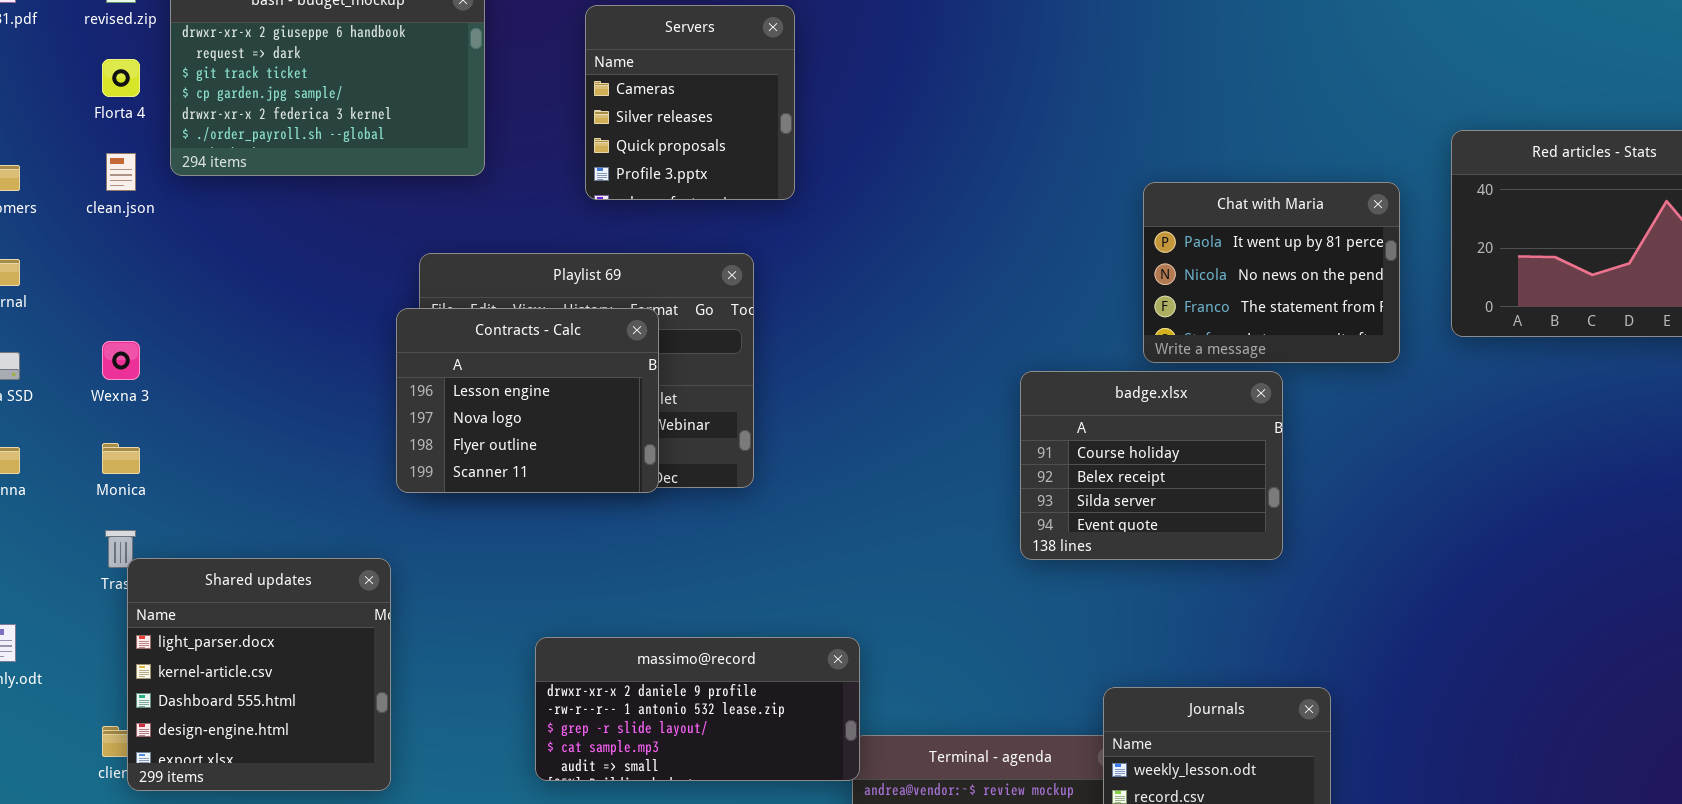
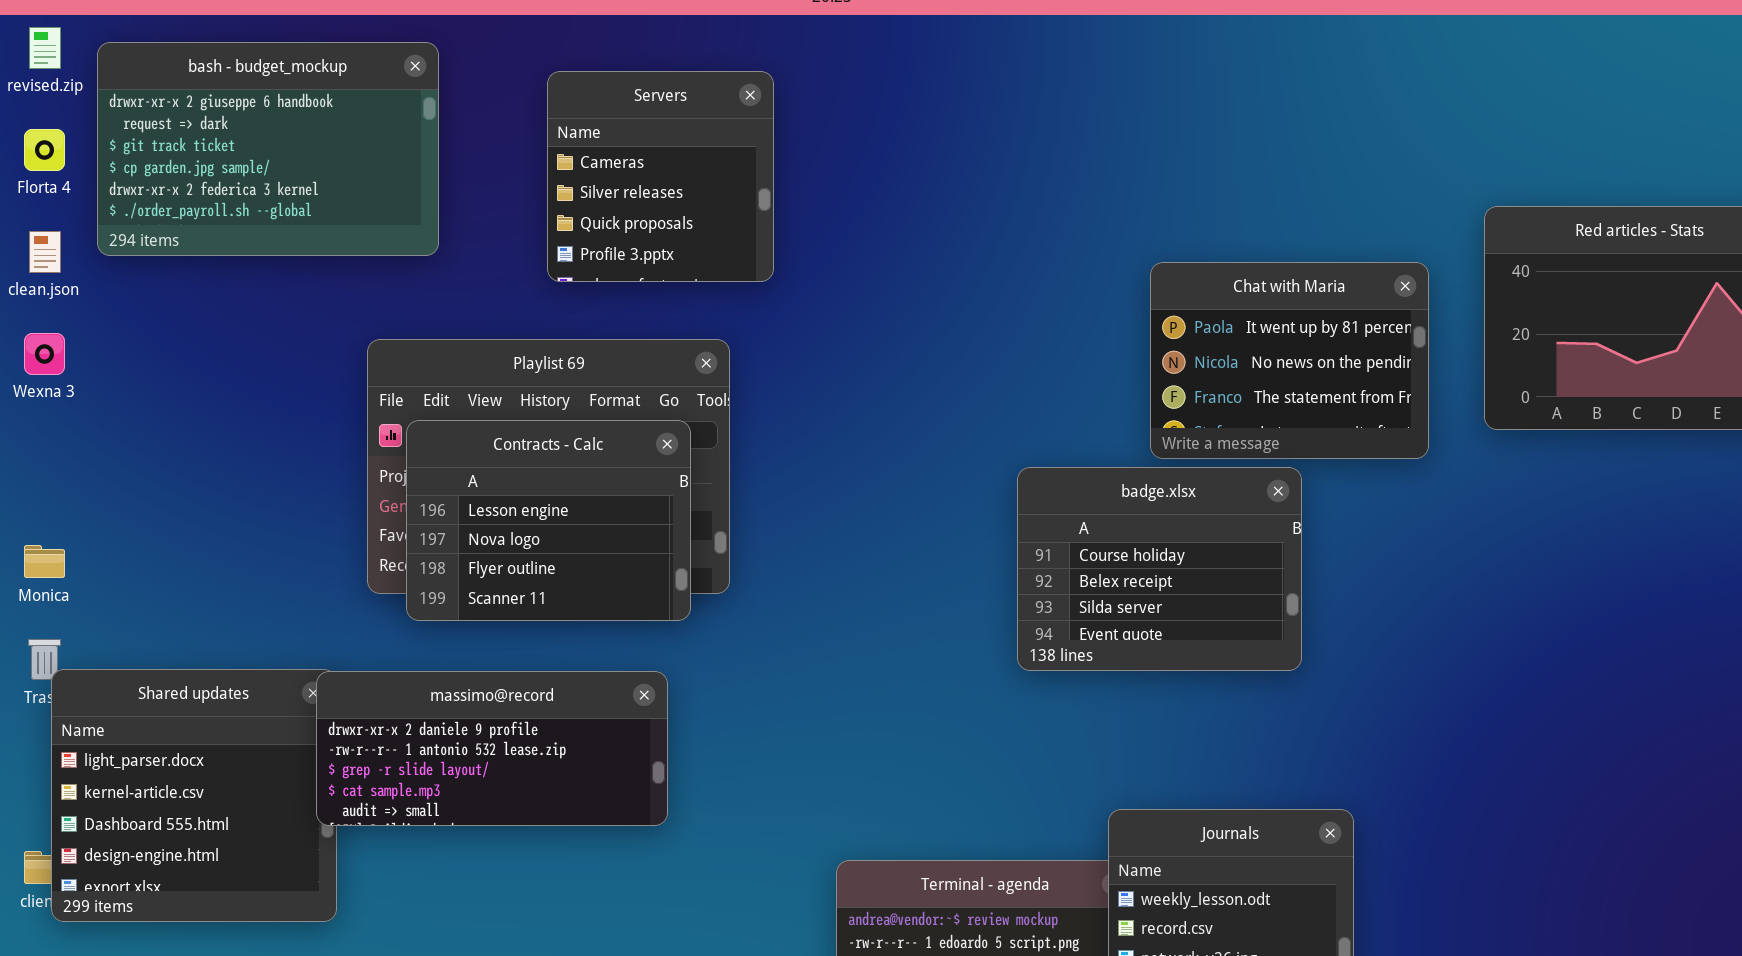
Contracts - Calc: [396,308,659,493] -> [406,420,691,621], moved
Wexna 3: [102,341,140,380] -> [24,333,65,375], moved
massimo@record: [535,637,860,781] -> [316,671,668,826], moved

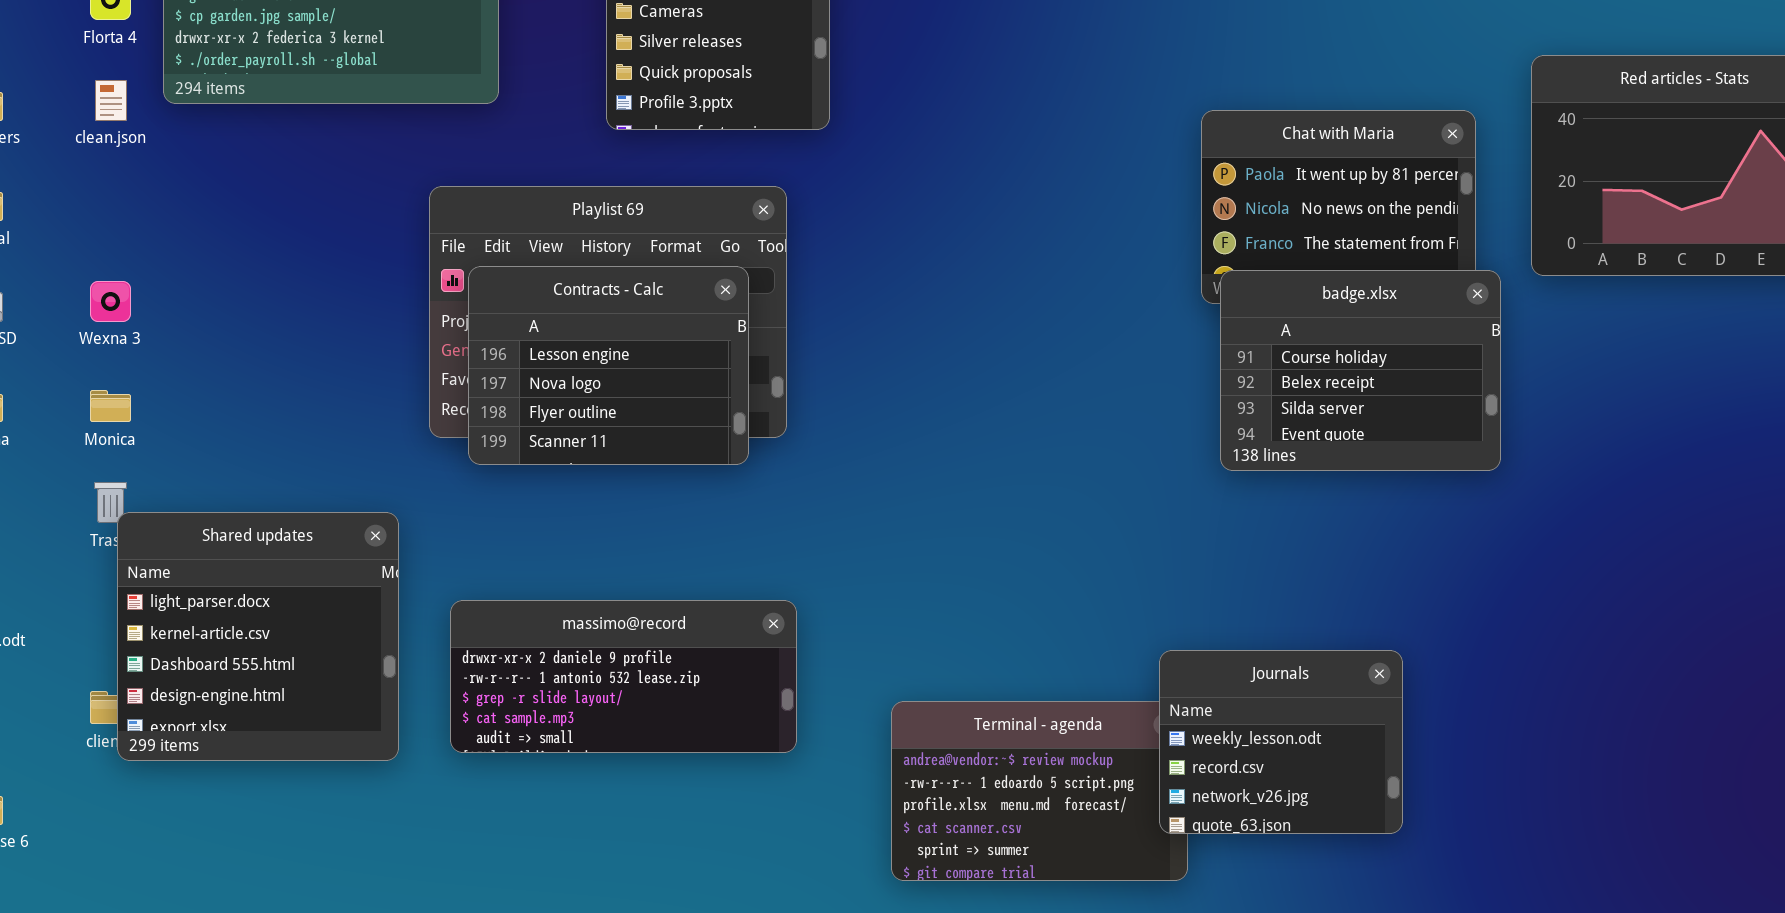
Wexna 3: [24,333,65,375] -> [90,281,131,322], moved
badge.xlsx: [1017,467,1302,671] -> [1220,270,1501,471], moved
massimo@record: [316,671,668,826] -> [450,600,797,753], moved

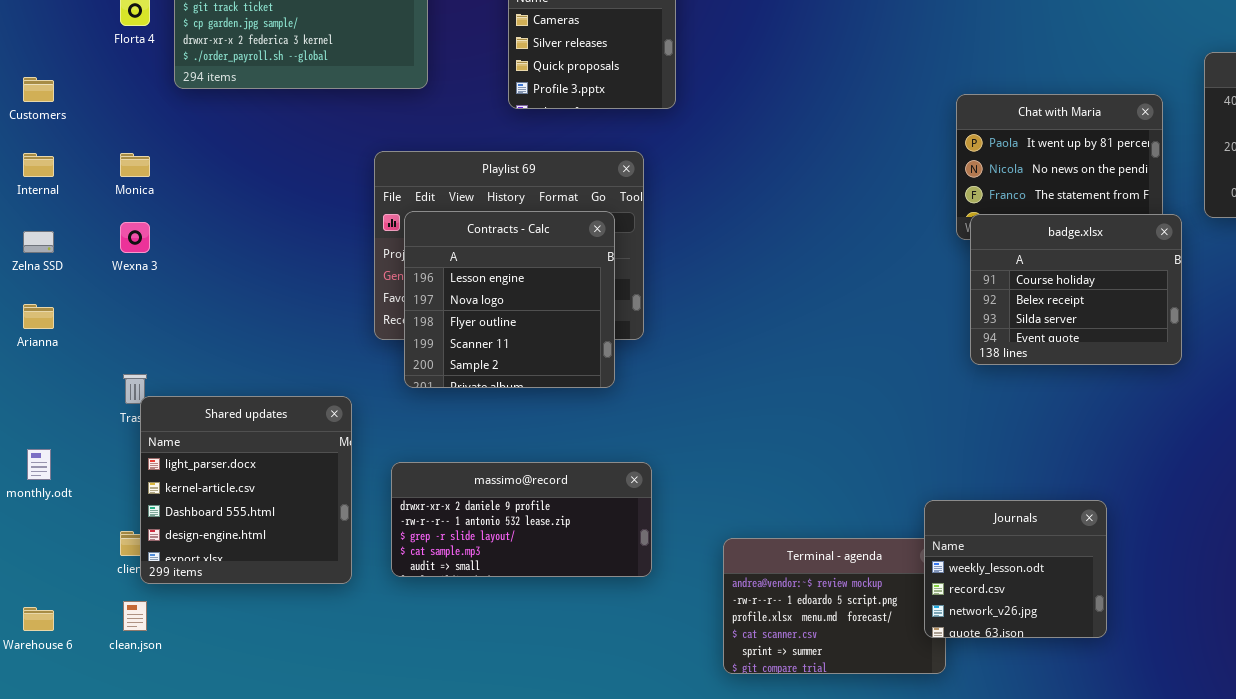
clean.json: [95,80,127,121] -> [123,601,147,631], moved
Contracts - Calc: [468,266,749,465] -> [404,211,615,388], resized
Monica: [90,390,131,422] -> [120,153,150,177], moved

